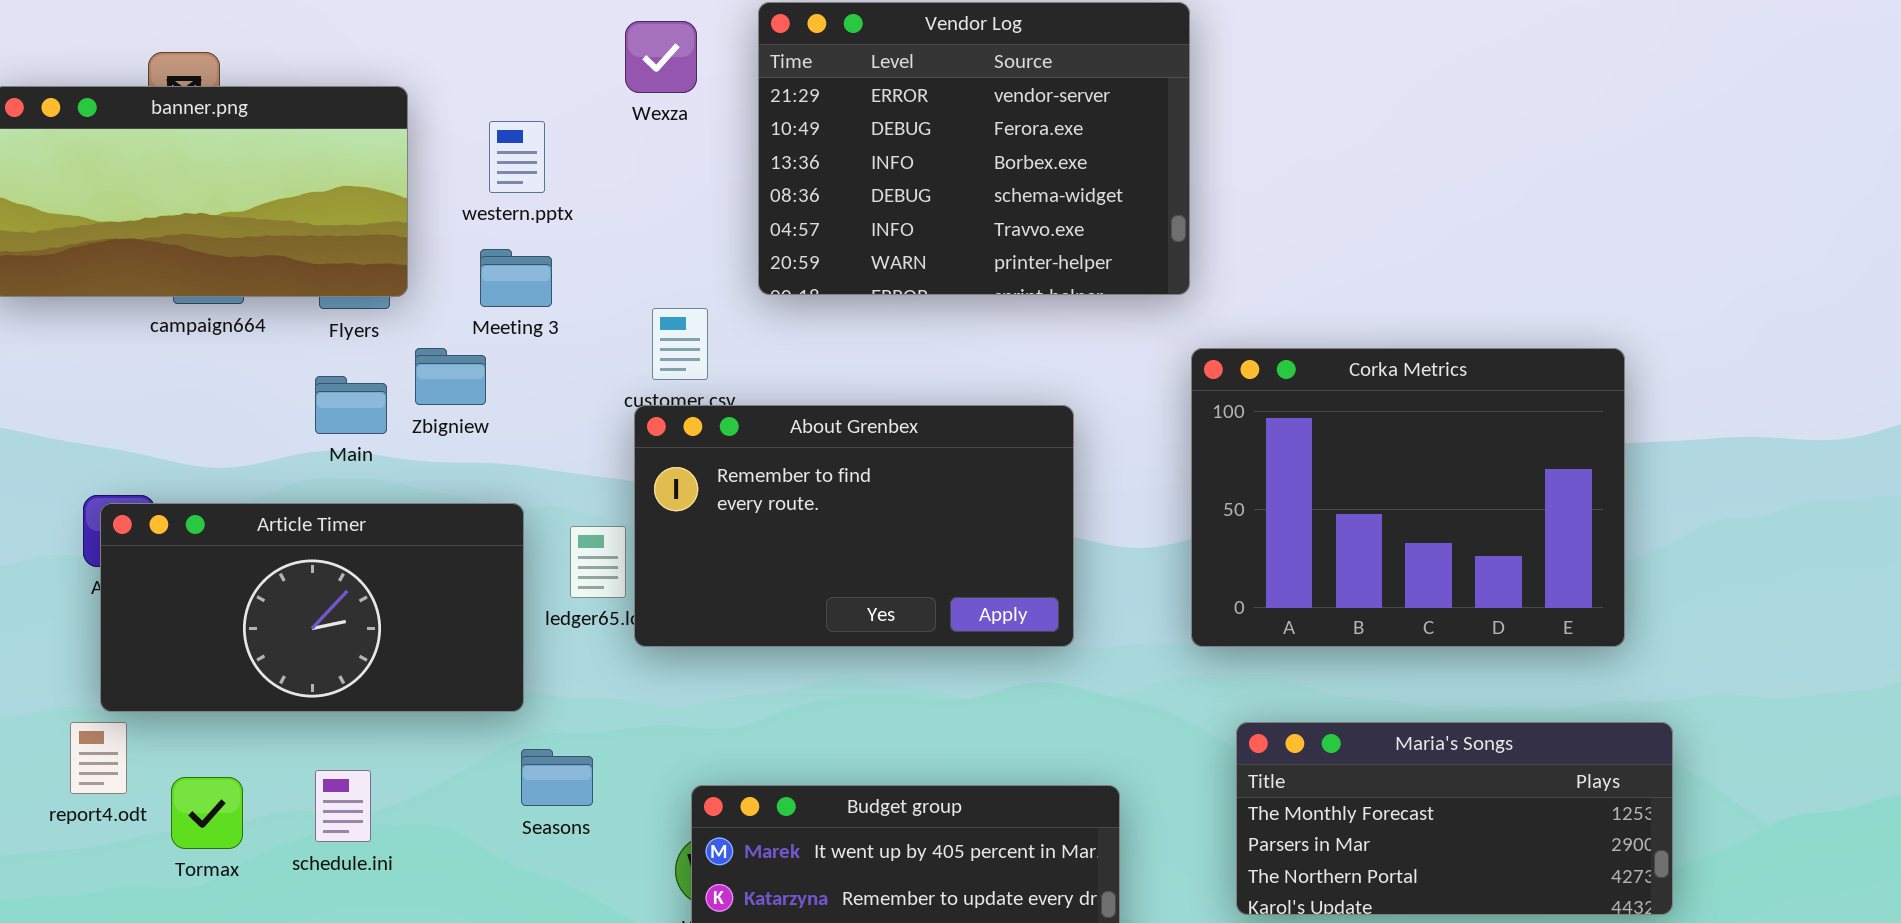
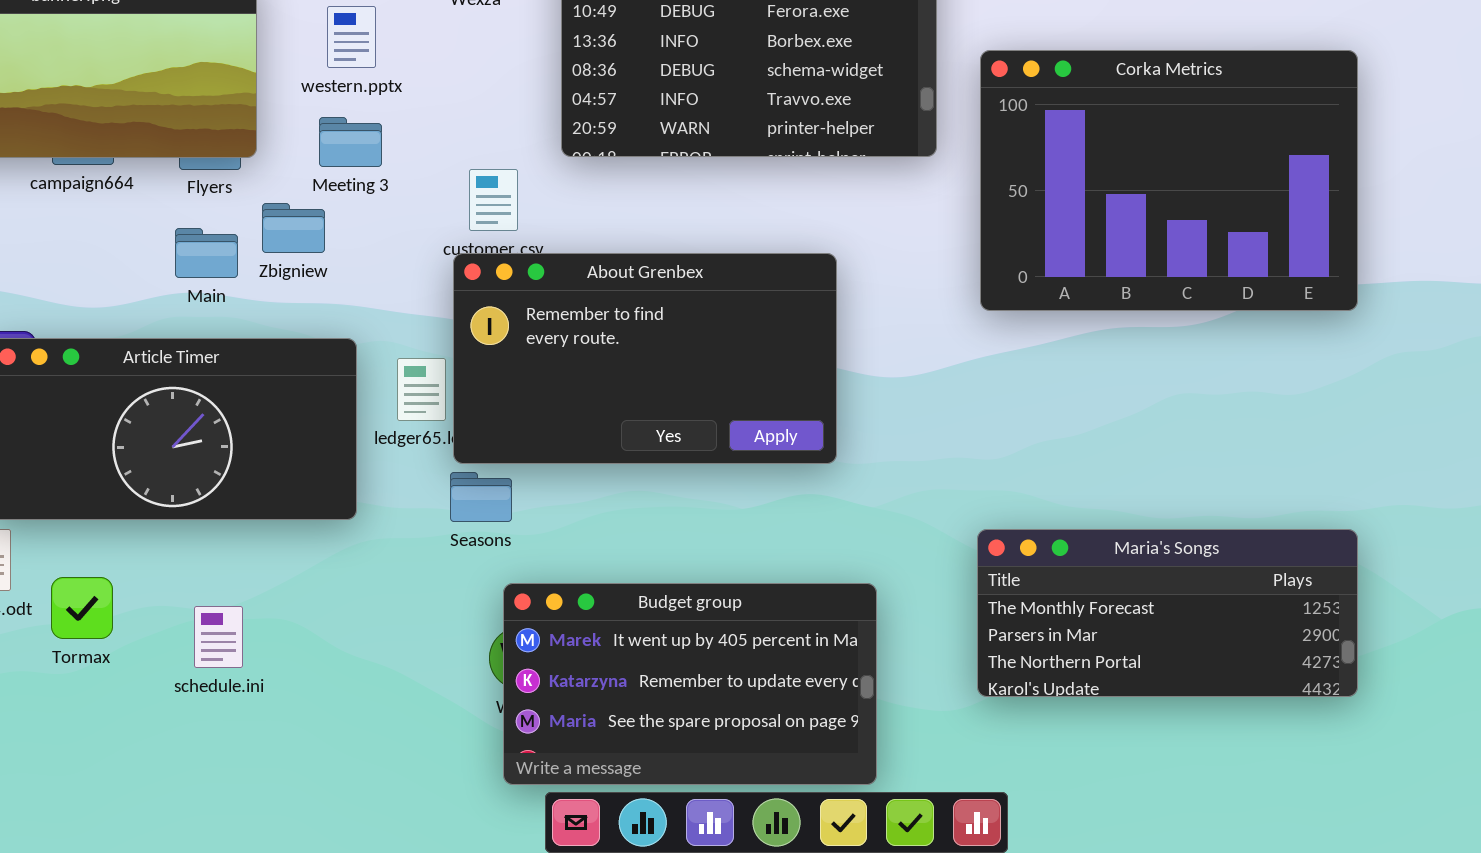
Corka Metrics: [1191,348,1625,647] -> [980,50,1358,311], moved
Seasons: [521,749,593,806] -> [450,472,512,522], moved
schedule.ini: [315,770,371,842] -> [194,606,243,668], moved

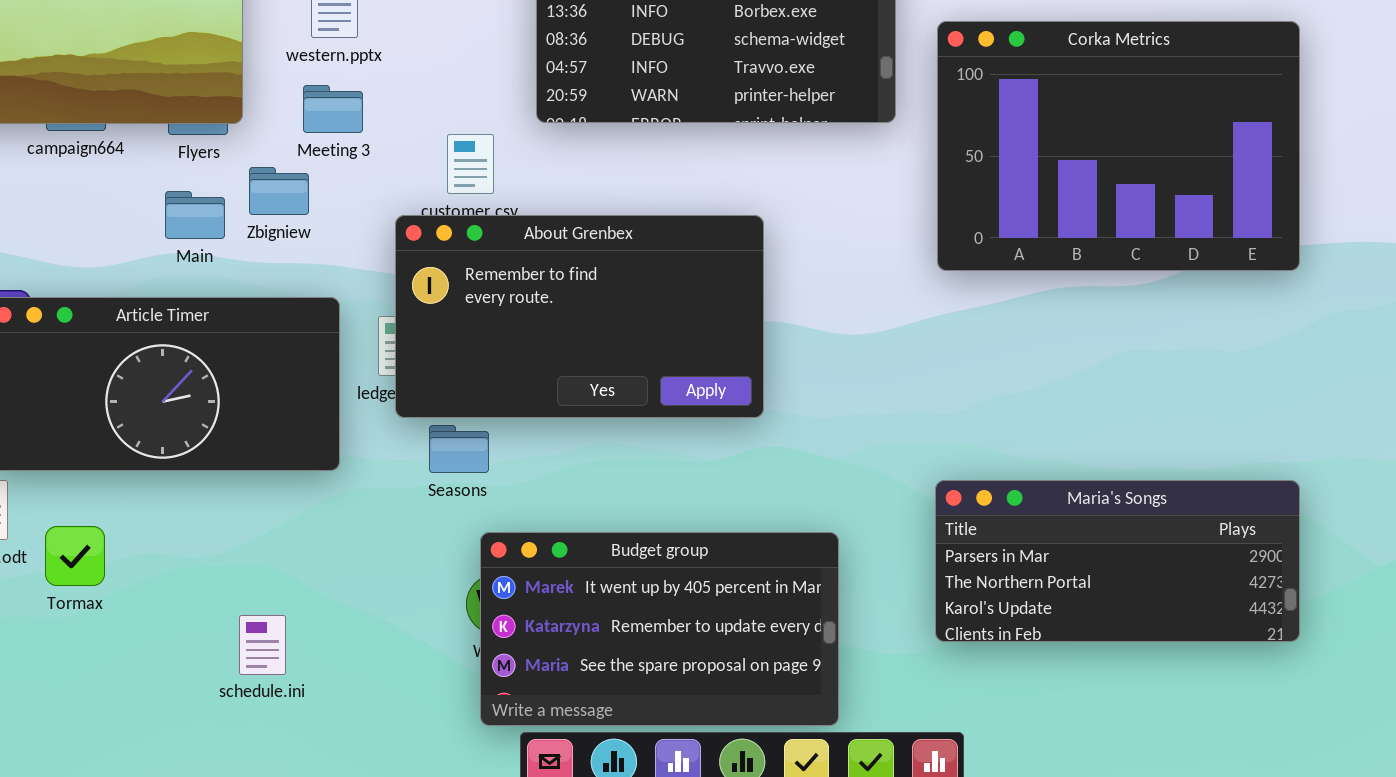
About Grenbex: [453,253,837,464] -> [395,215,764,418], moved
Maria's Songs: [977,529,1358,697] -> [935,480,1300,642], scrolled down 1 row
schedule.ini: [194,606,243,668] -> [239,615,286,675], moved

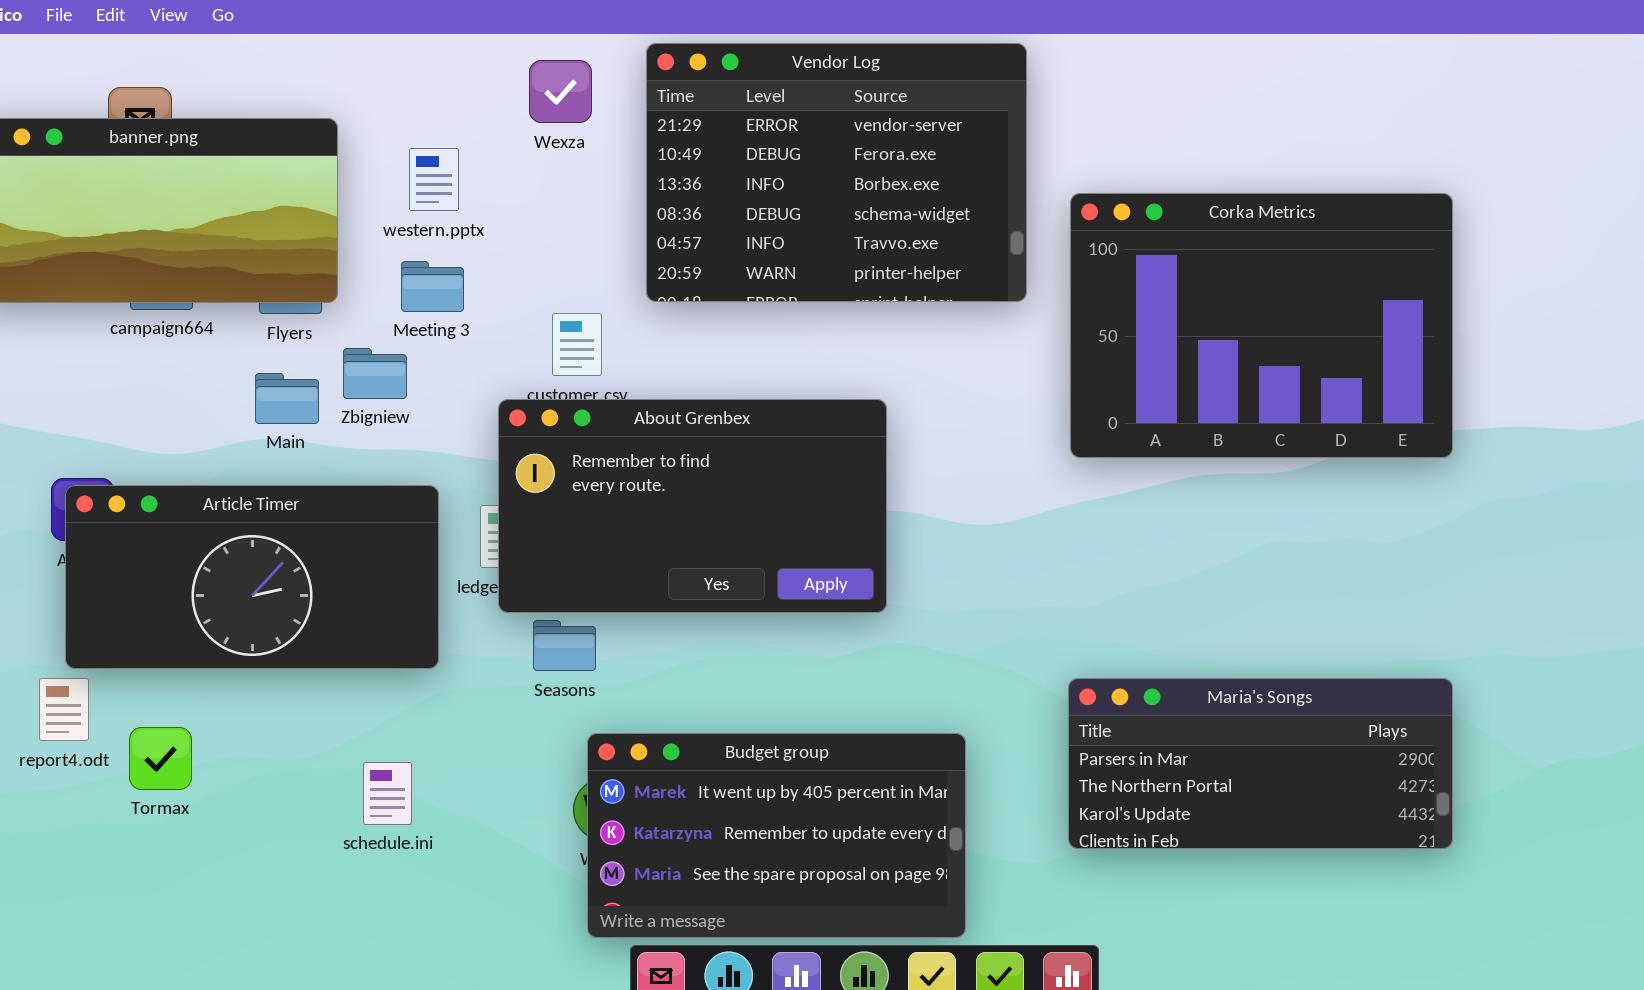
schedule.ini: [239,615,286,675] -> [363,762,412,825], moved

